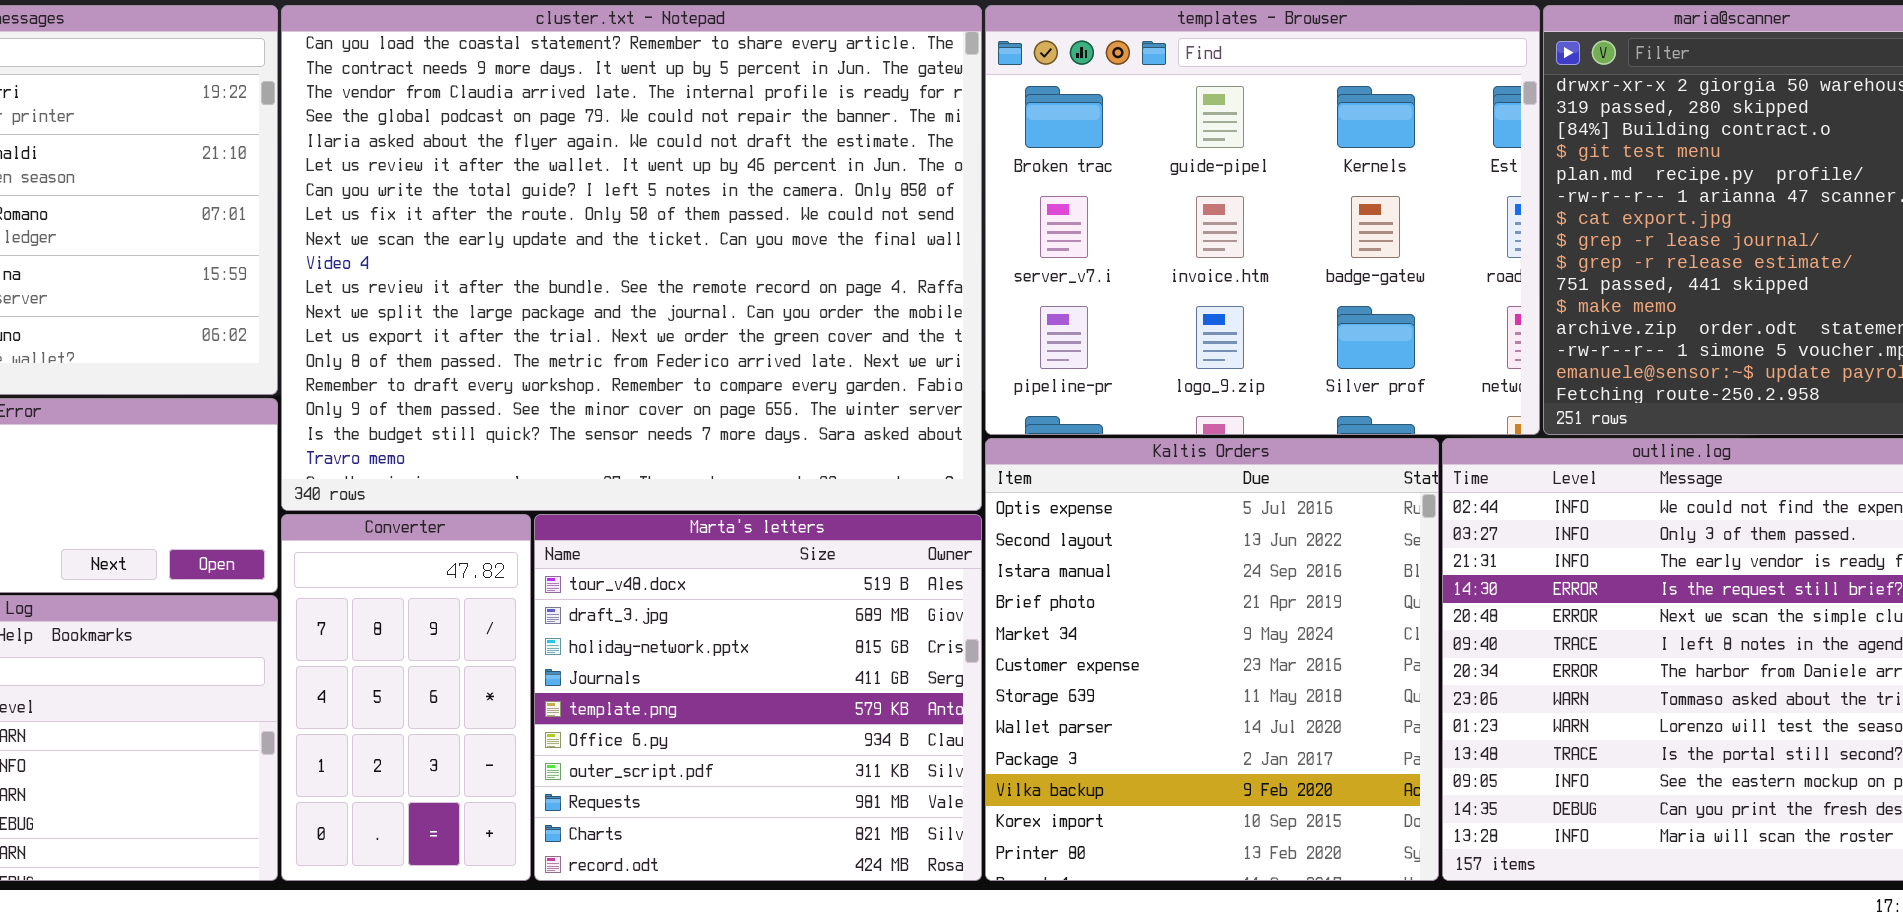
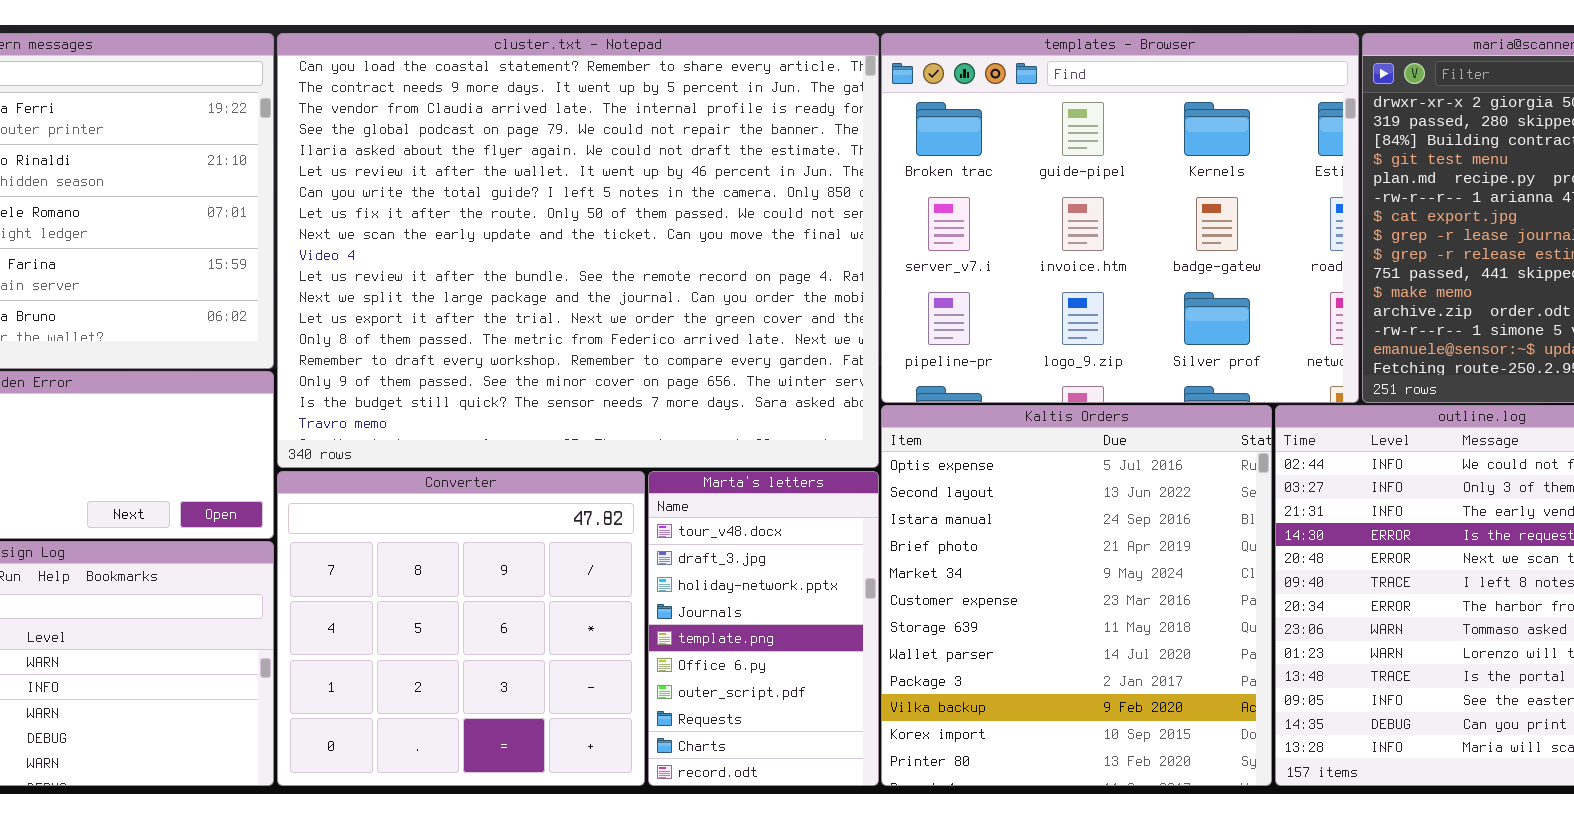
Converter: [281,514,531,881] -> [277,471,645,786], resized
Marta's letters: [534,514,982,881] -> [648,471,879,786], resized

